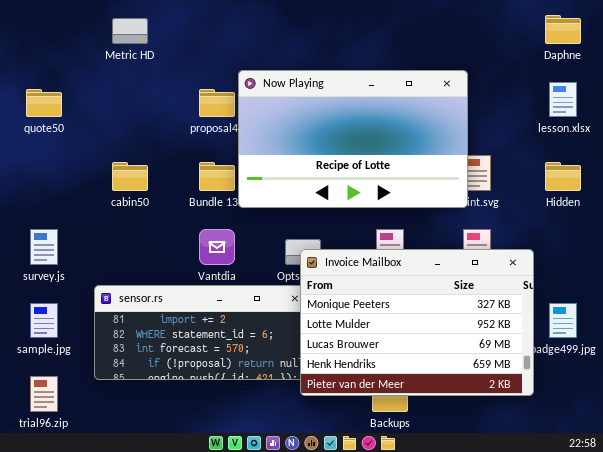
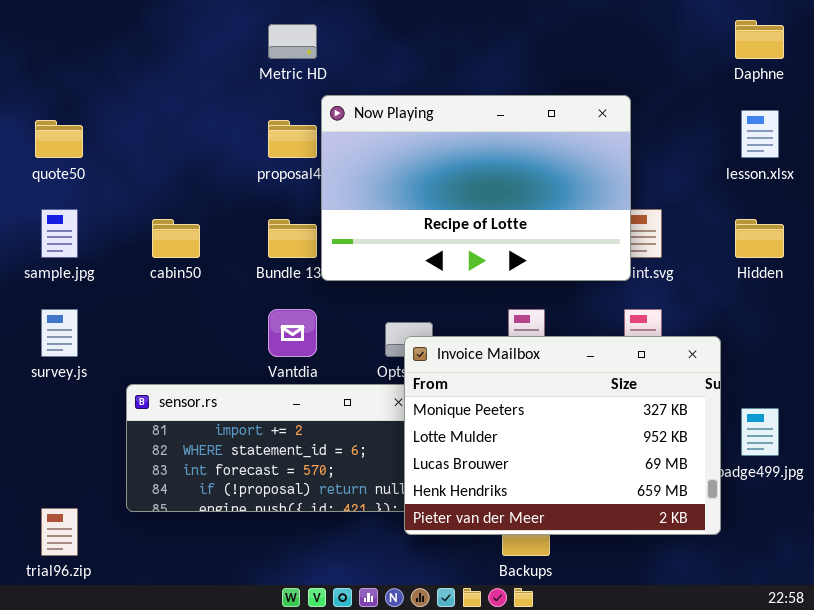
Metric HD: [112,18,148,44] -> [268,24,317,59], moved
sample.jpg: [30,303,58,338] -> [41,209,78,258], moved

